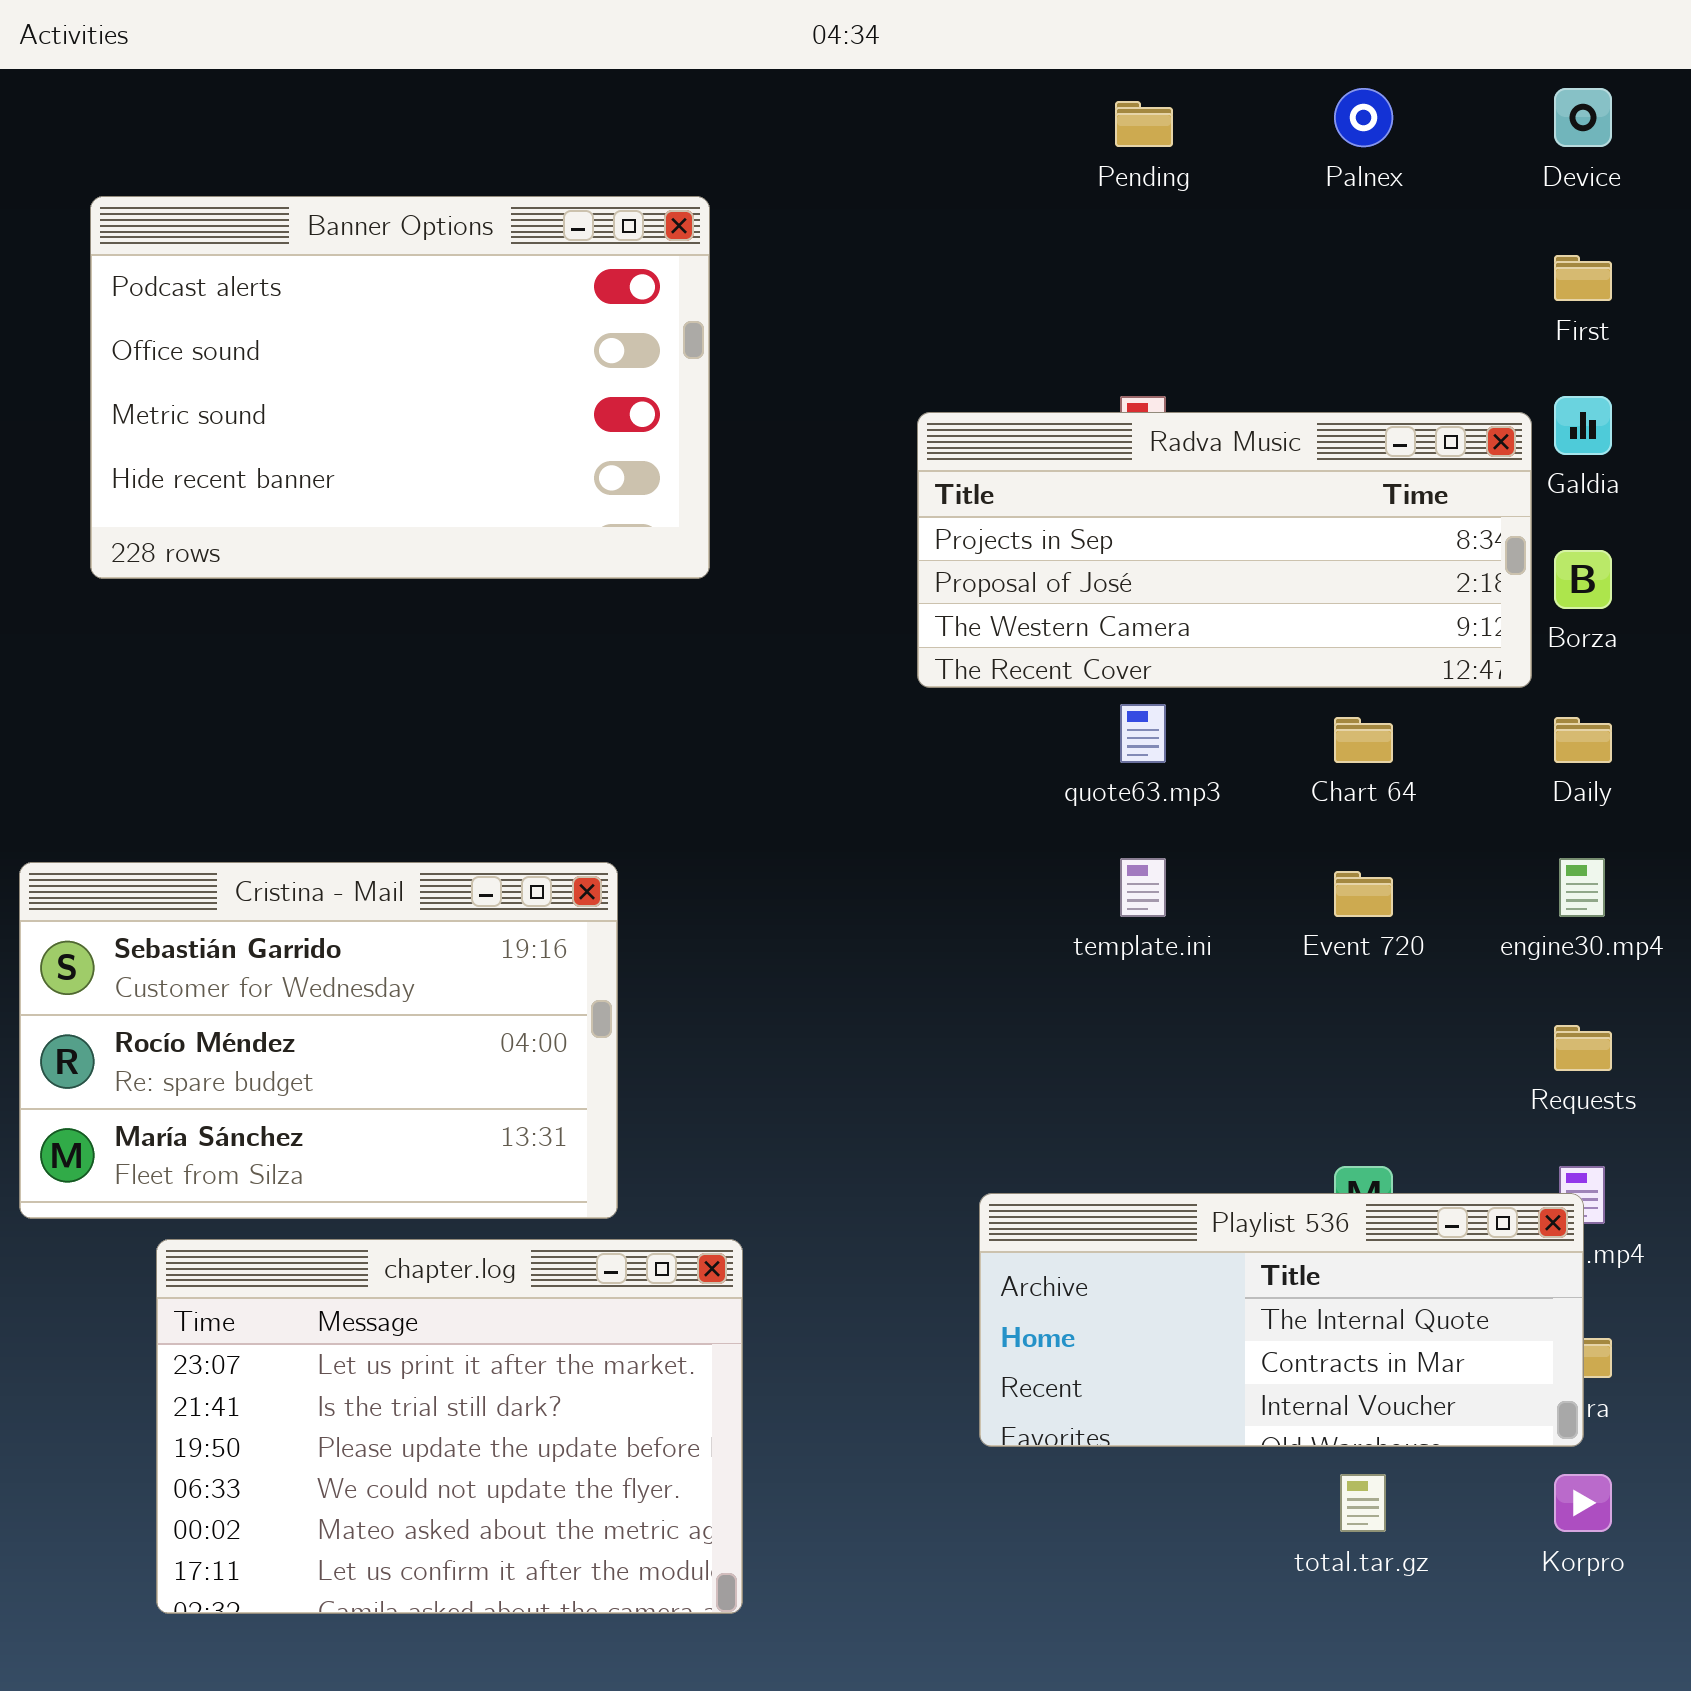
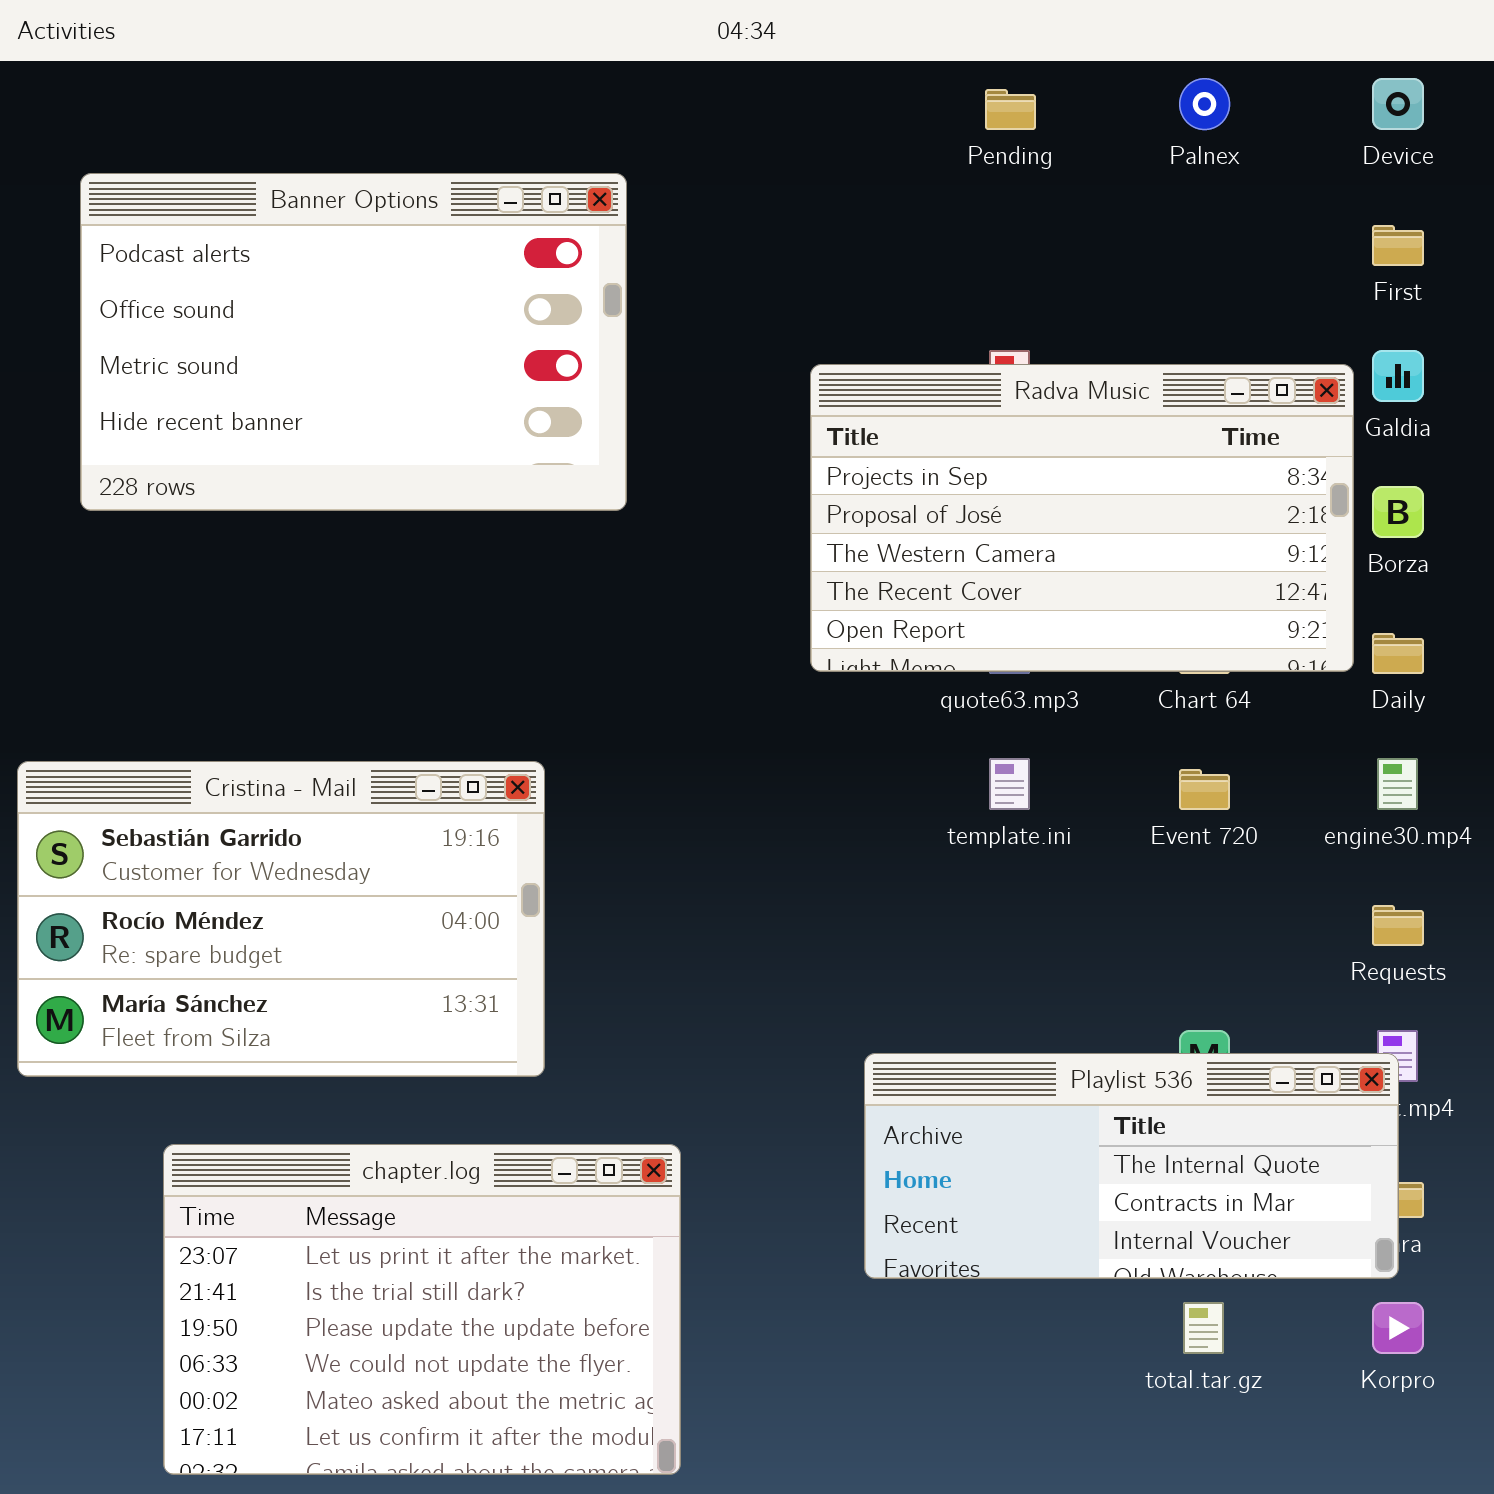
Radva Music: [917,412,1532,688] -> [810,364,1354,672], resized
chapter.log: [156,1239,743,1614] -> [163,1144,681,1475], moved

